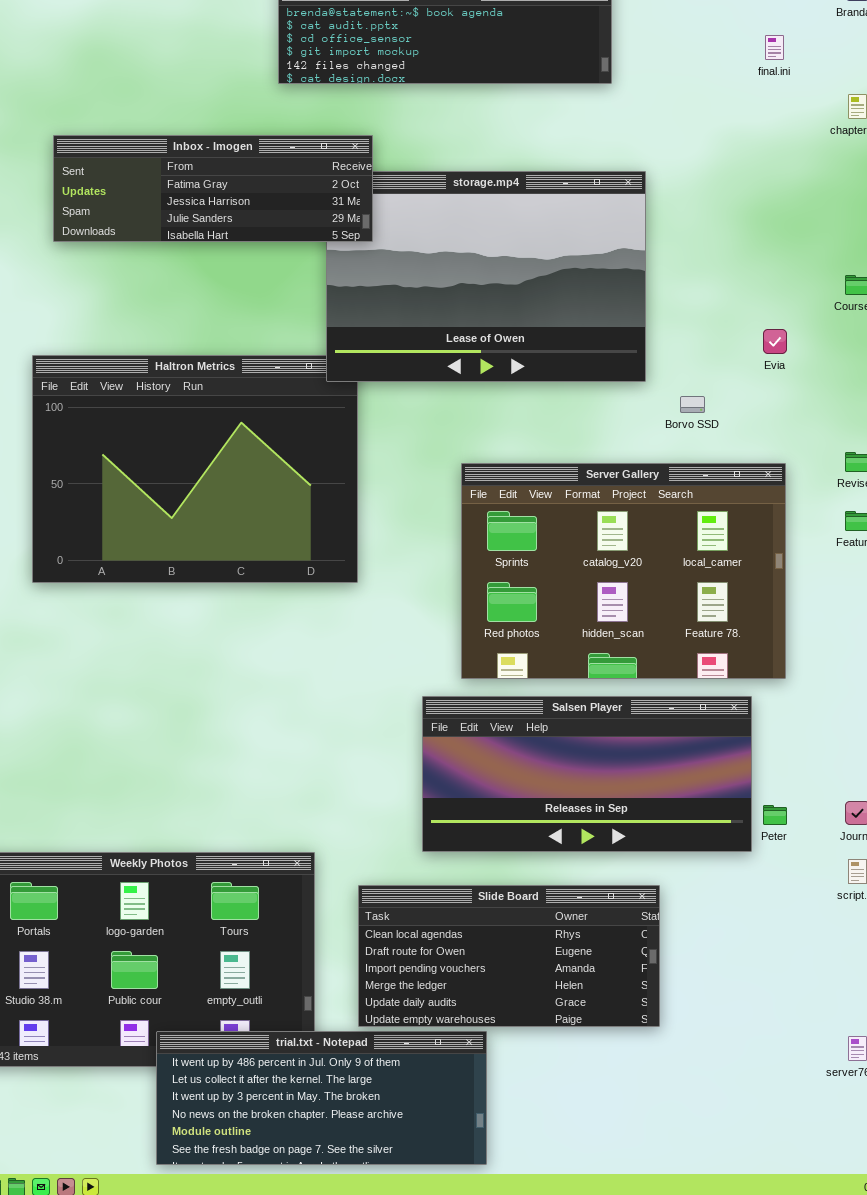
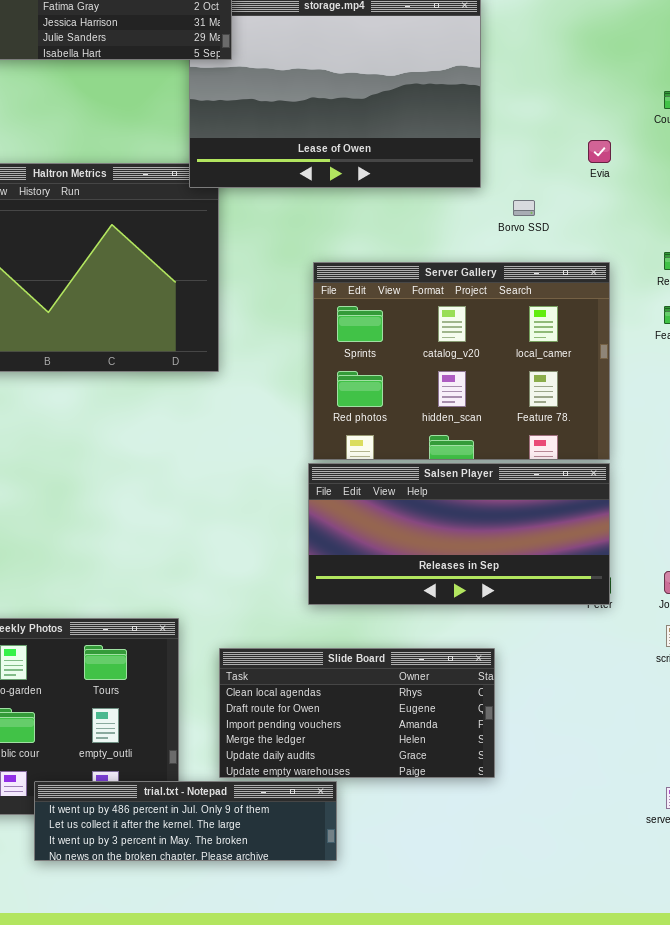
Salsen Player: [422,696,752,852] -> [308,463,610,605], moved
trial.txt - Notepad: [156,1031,487,1165] -> [34,781,337,861], resized

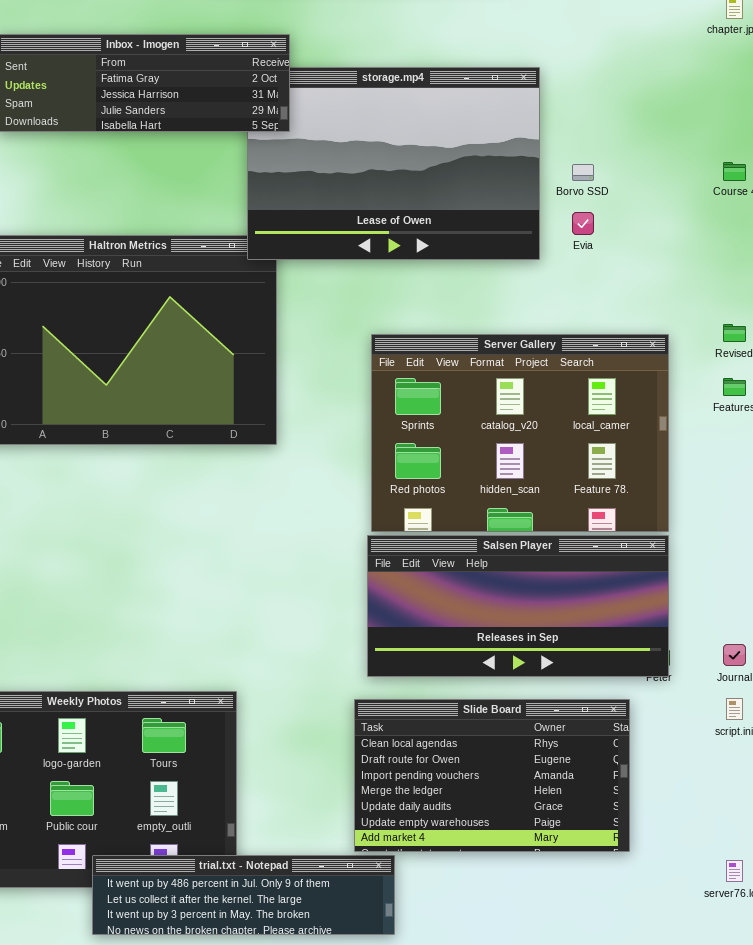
Evia: [588,140,611,163] -> [572,212,594,235], moved
Borvo SSD: [513,200,535,216] -> [572,164,594,181], moved
Slide Board: [219,648,495,778] -> [354,699,630,852], moved, resized

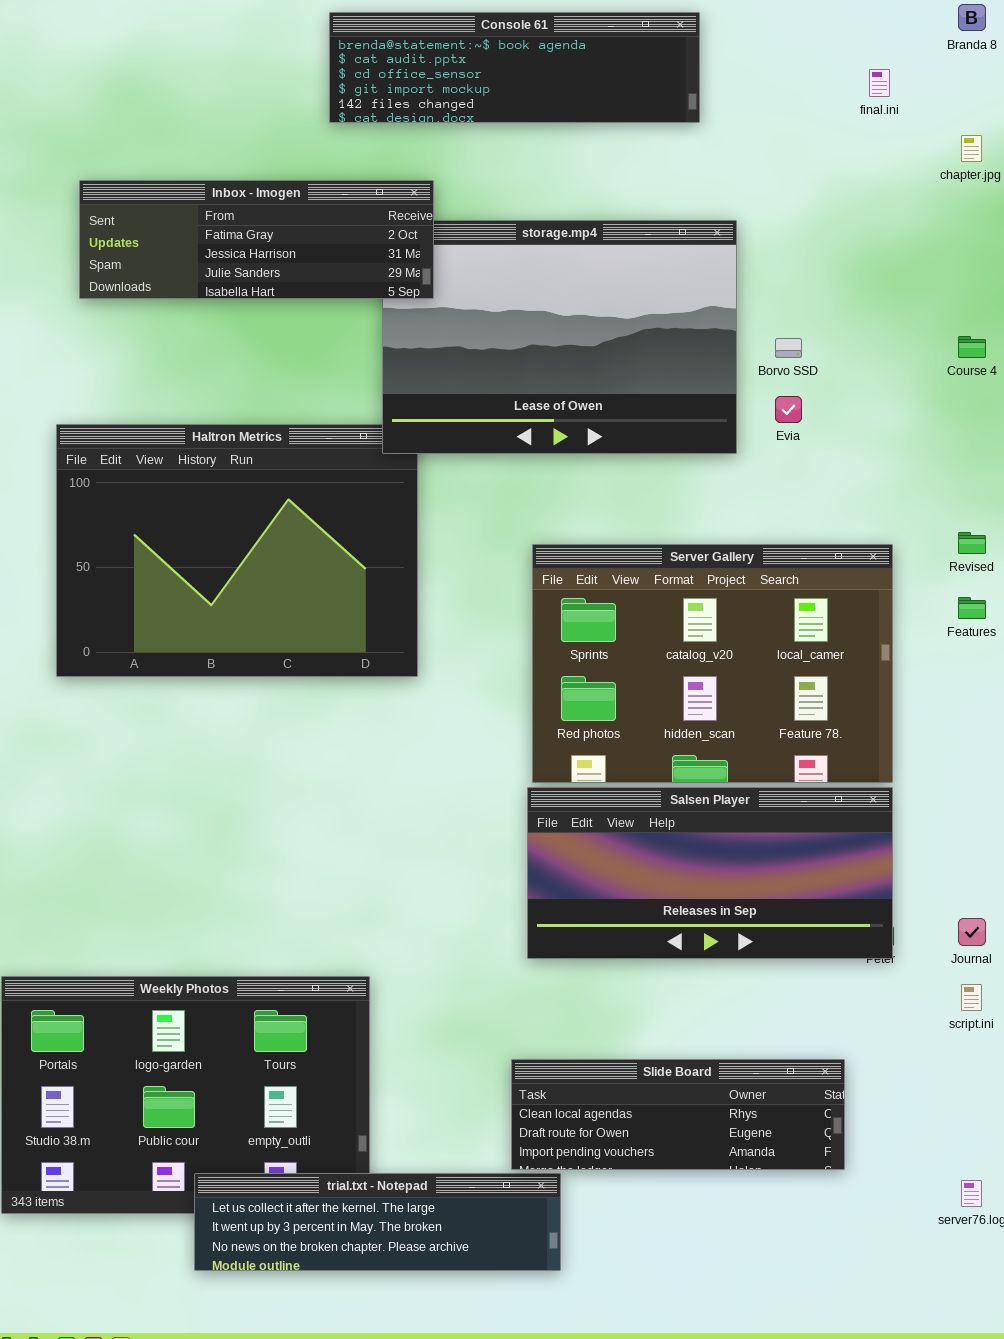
Slide Board: [354,699,630,852] -> [511,1059,845,1170], resized
trial.txt - Notepad: [92,855,395,935] -> [194,1173,561,1271], scrolled down 1 row

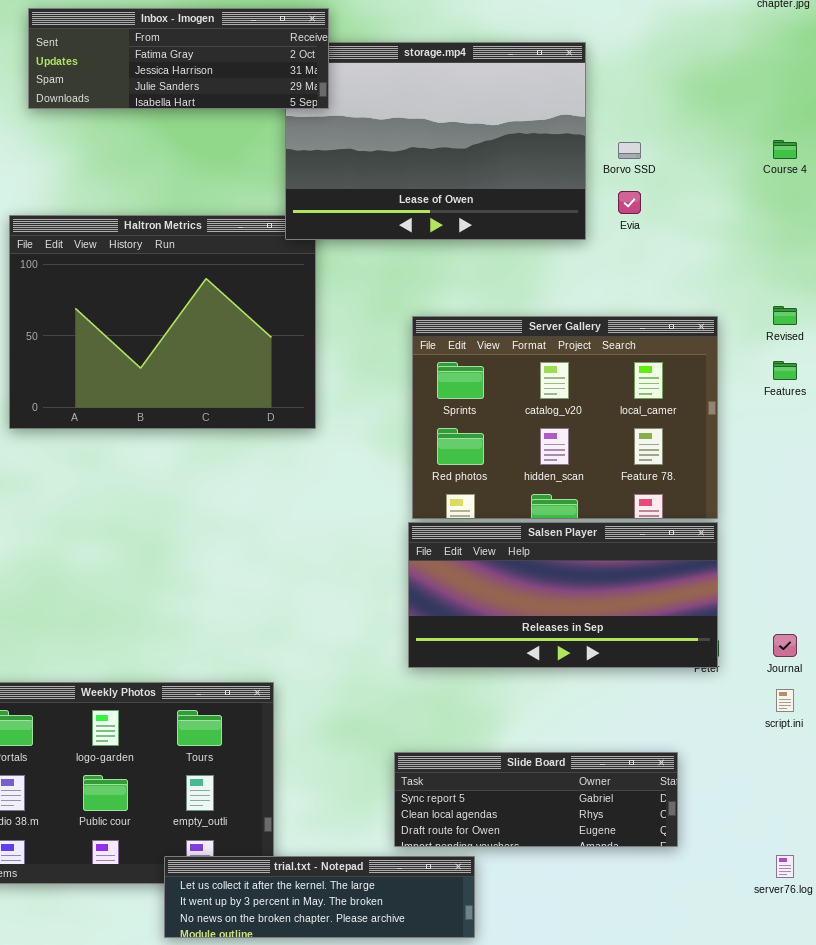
Slide Board: [511,1059,845,1170] -> [394,752,678,847], scrolled up 1 row
trial.txt - Notepad: [194,1173,561,1271] -> [164,856,475,938], moved

